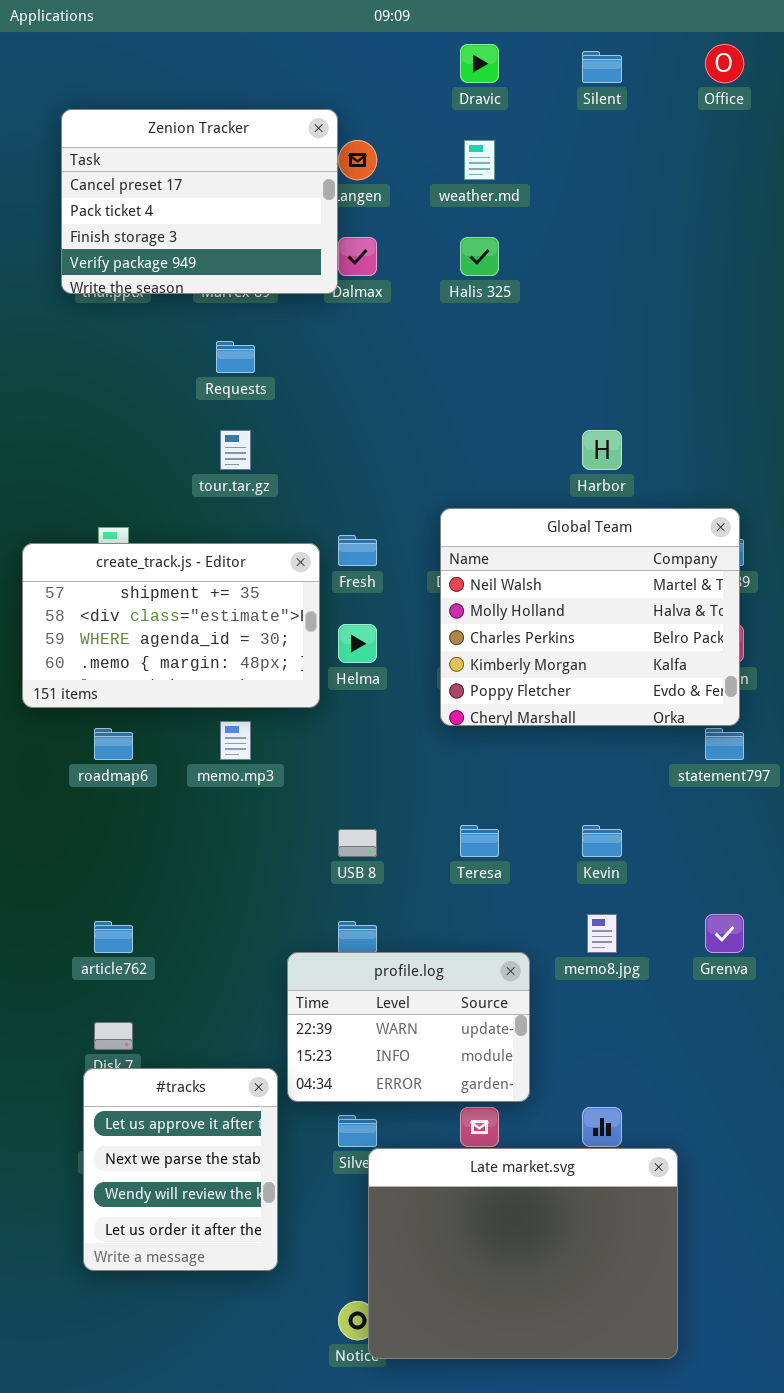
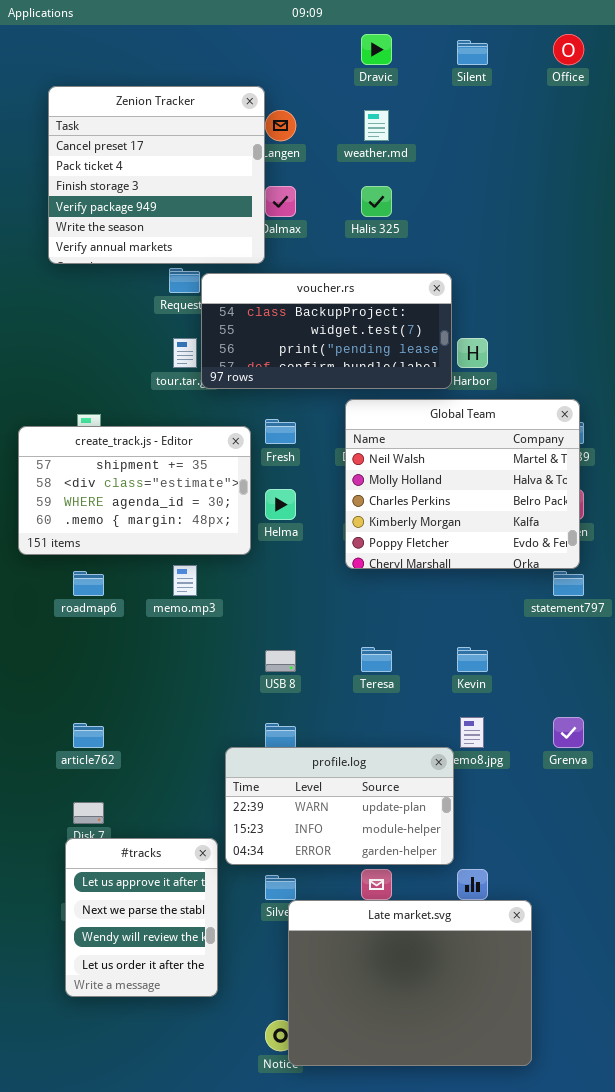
Zenion Tracker: [61,109,338,294] -> [48,86,265,264], resized
voucher.rs: none -> [201,273,452,389], opened
profile.log: [287,952,530,1102] -> [225,747,454,865], resized

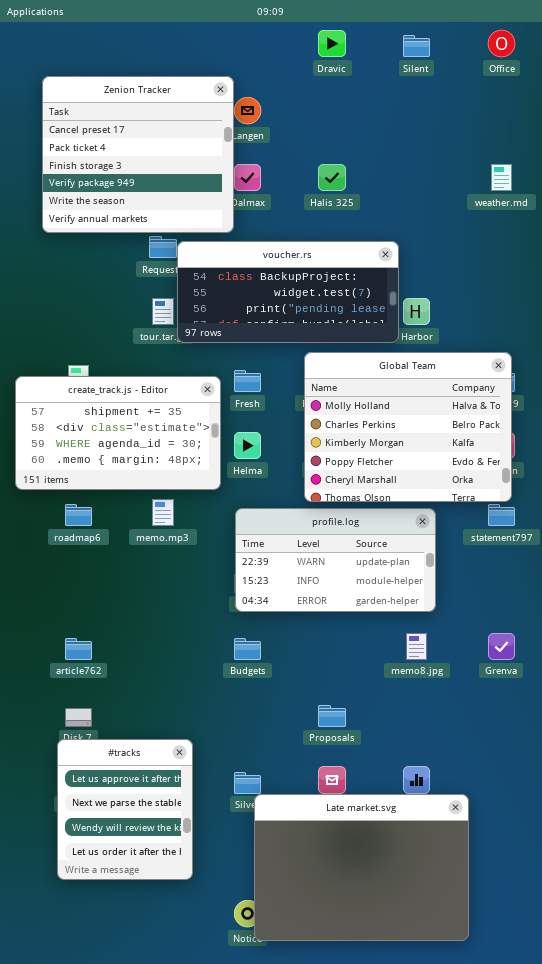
weather.md: [364,110,389,141] -> [491,164,512,191], moved
Global Team: [345,399,580,569] -> [304,352,512,502], scrolled down 1 row
profile.log: [225,747,454,865] -> [235,508,436,612], moved

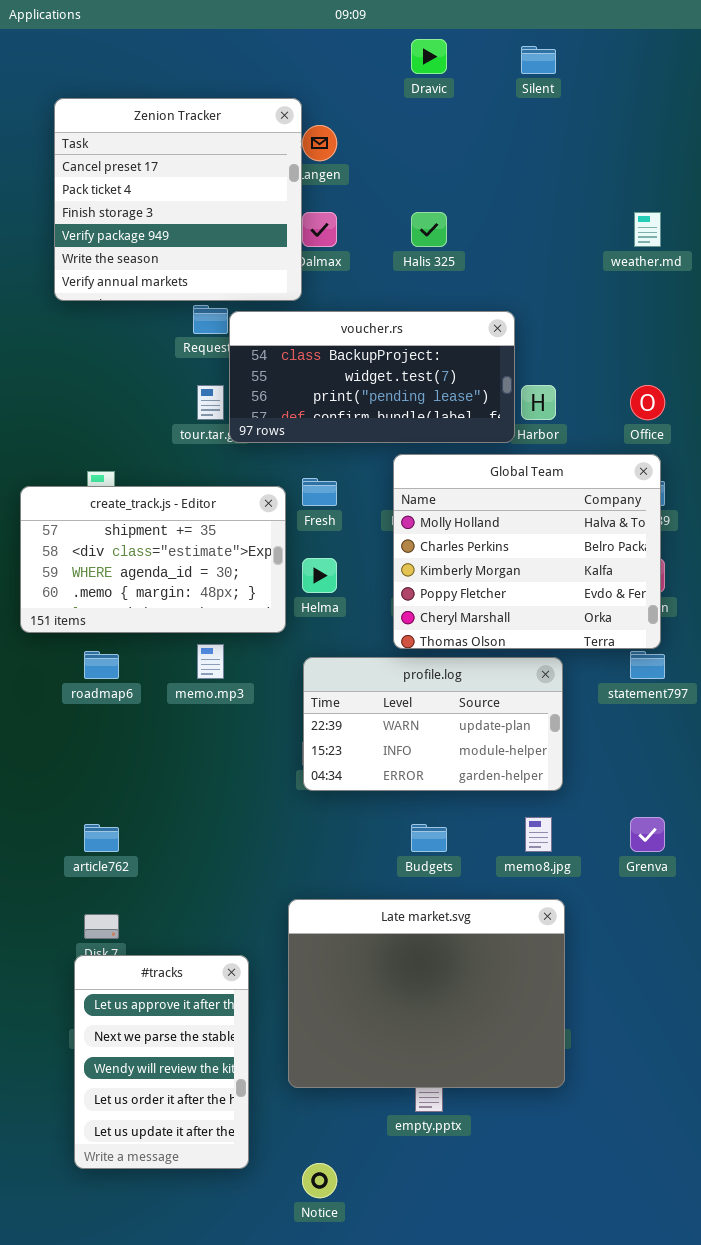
Office: [488,30,515,57] -> [630,385,665,420], moved
Budgets: [234,638,261,660] -> [411,824,447,852], moved
#tracks: [57,739,193,880] -> [74,955,249,1169], resized
Late market.svg: [254,794,469,941] -> [288,899,565,1088], moved

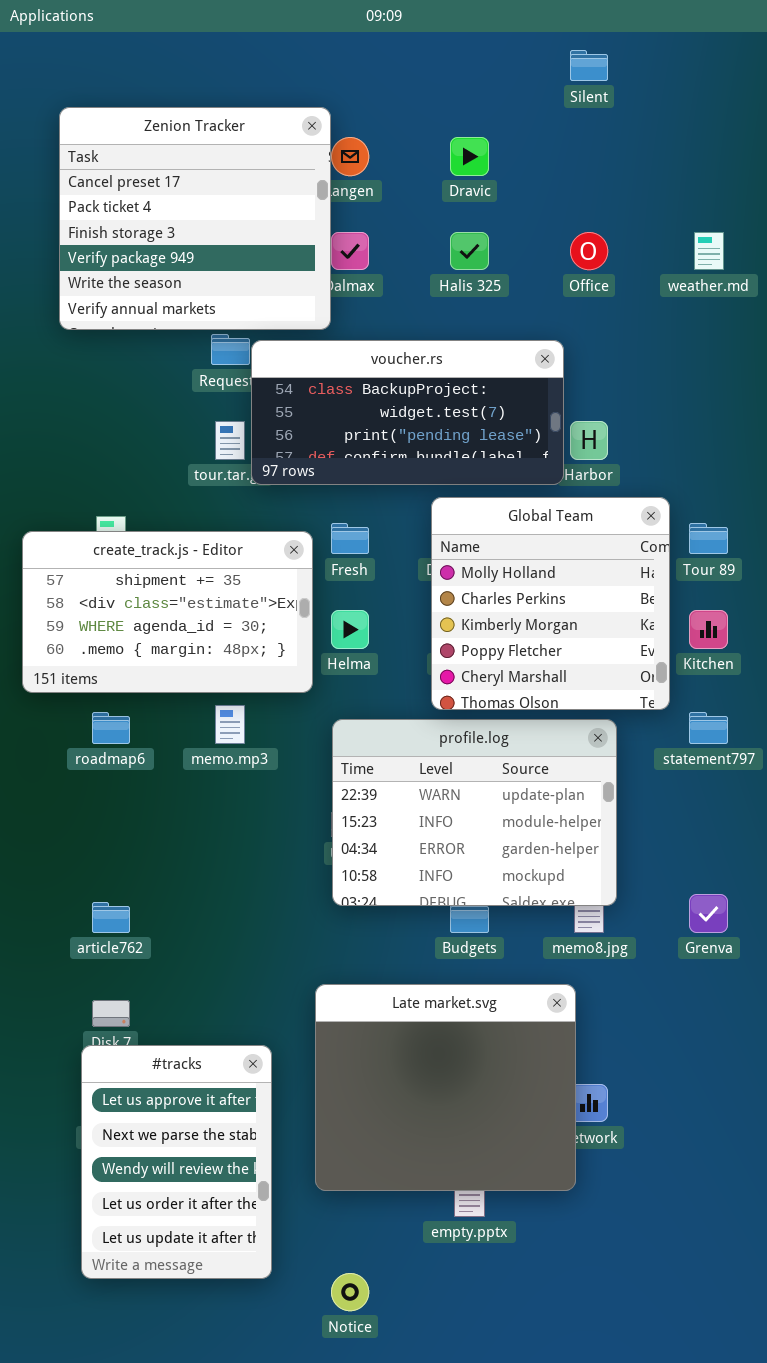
Dravic: [411,39,447,74] -> [450,137,489,176], moved
Office: [630,385,665,420] -> [570,232,608,270], moved
Global Team: [393,454,661,649] -> [431,497,670,710], resized
profile.log: [303,657,563,791] -> [332,719,617,906], resized
Late market.svg: [288,899,565,1088] -> [315,984,576,1191], resized

